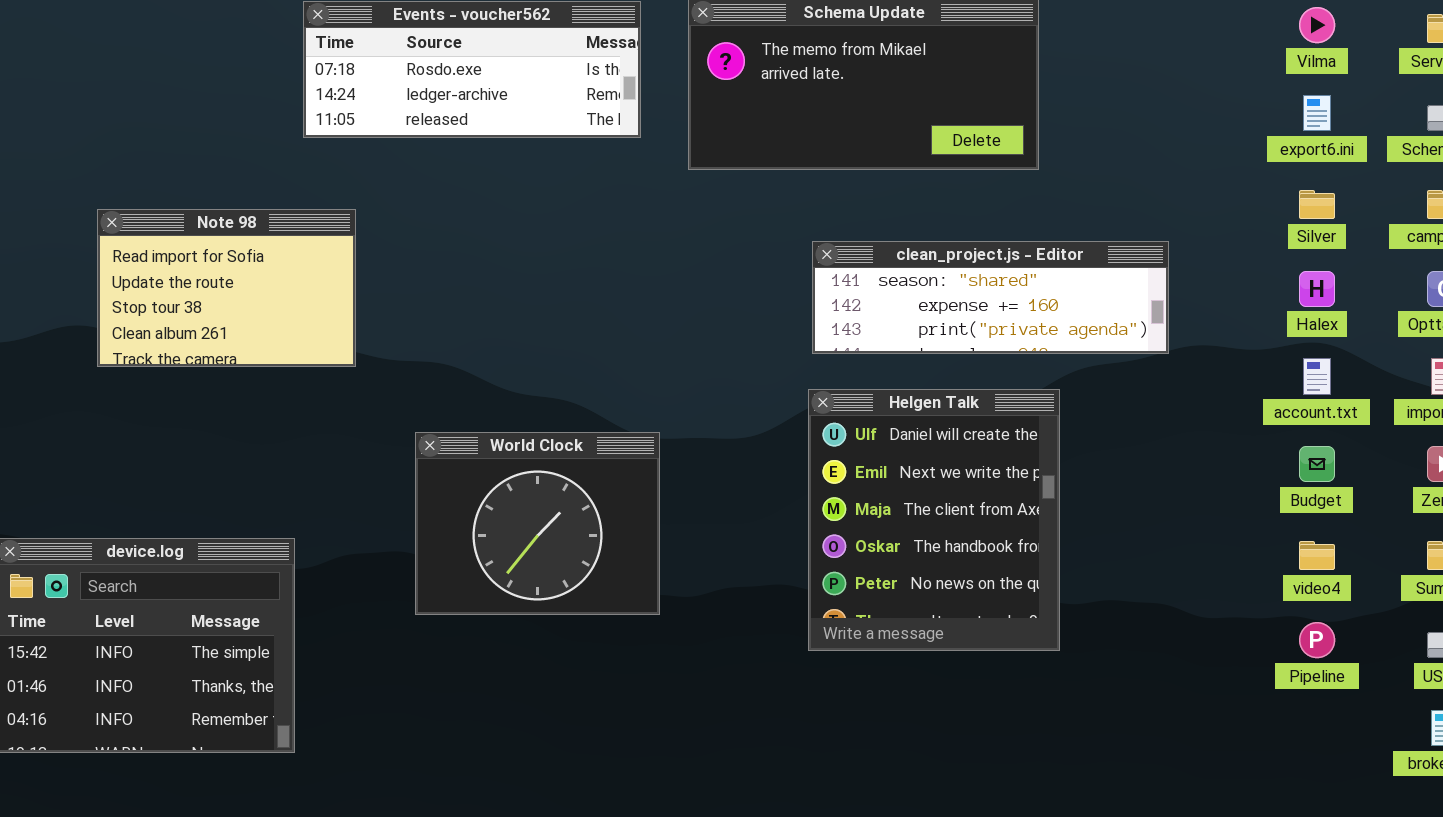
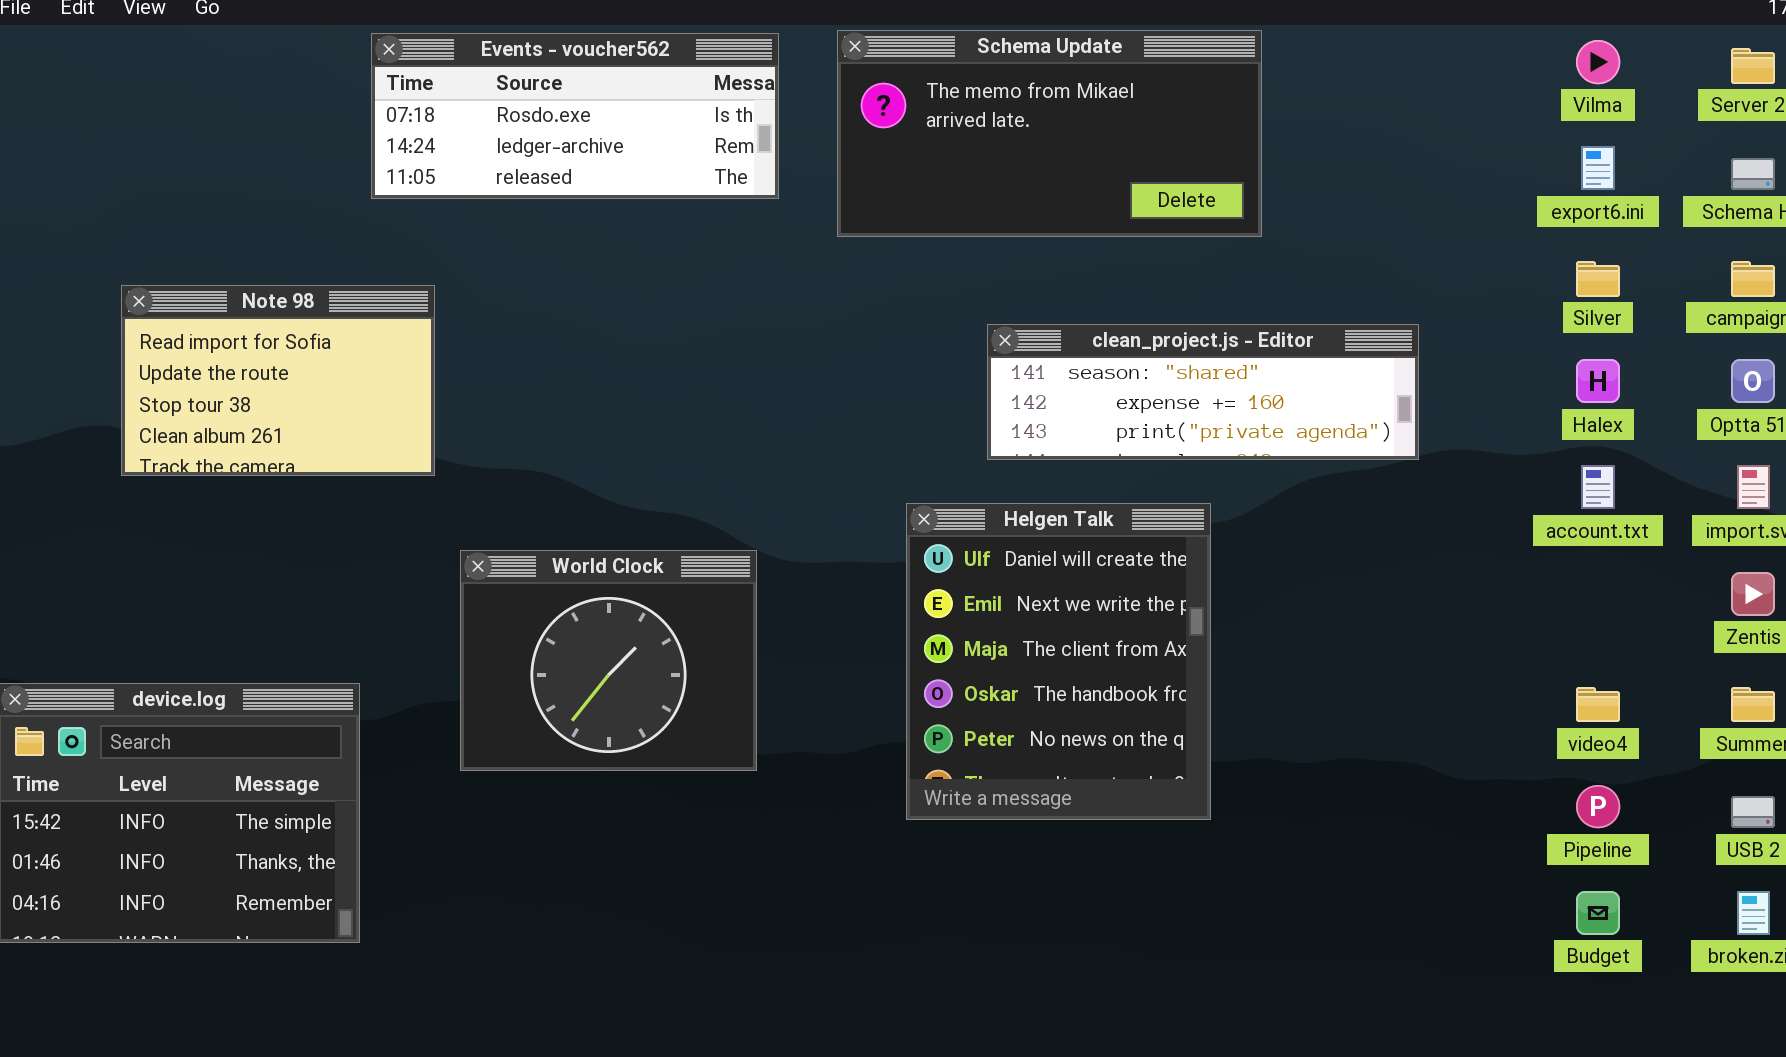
Helgen Talk: [808,389,1060,651] -> [906,503,1211,820], moved
World Clock: [415,432,660,615] -> [460,550,757,771], moved
Budget: [1299,446,1335,482] -> [1576,891,1620,935], moved

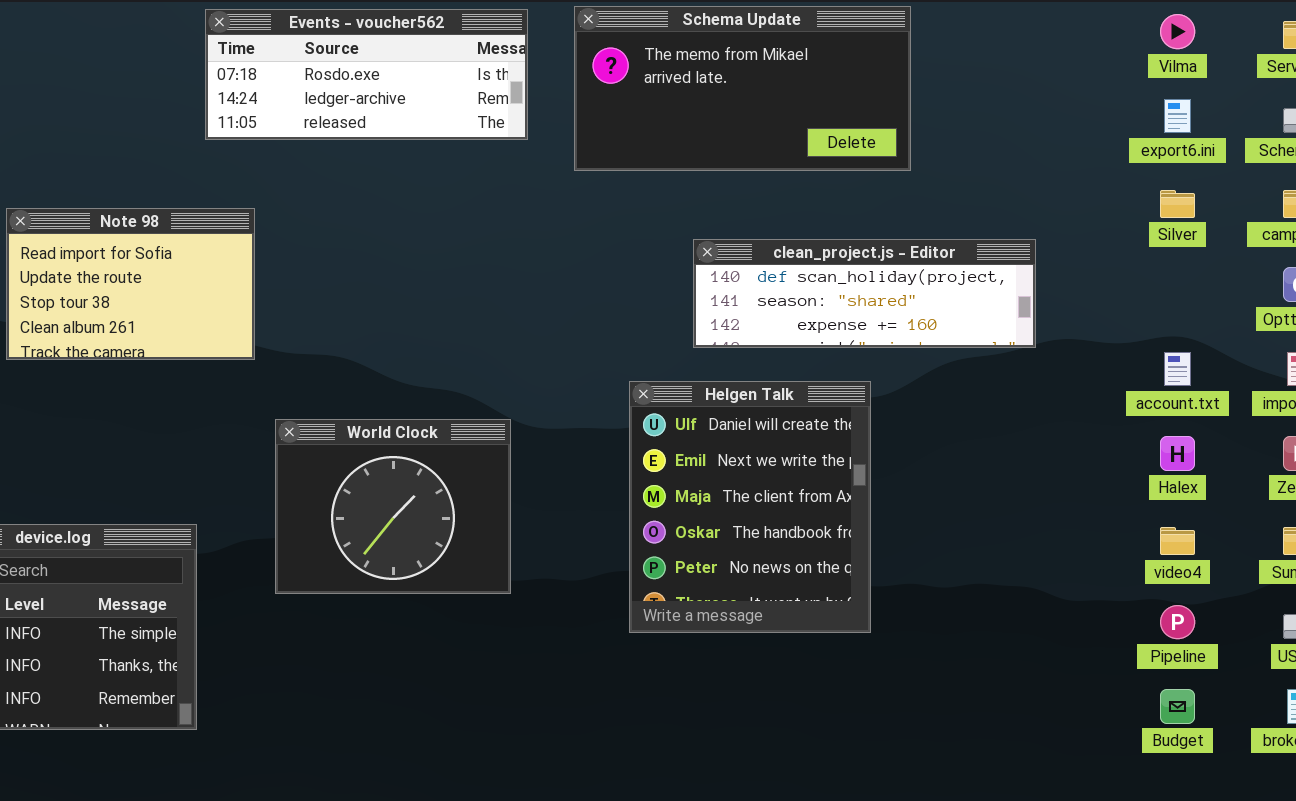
clean_project.js - Editor: [987,324,1419,460] -> [693,239,1036,348], scrolled up 1 row
Halex: [1576,359,1620,403] -> [1160,436,1195,471], moved

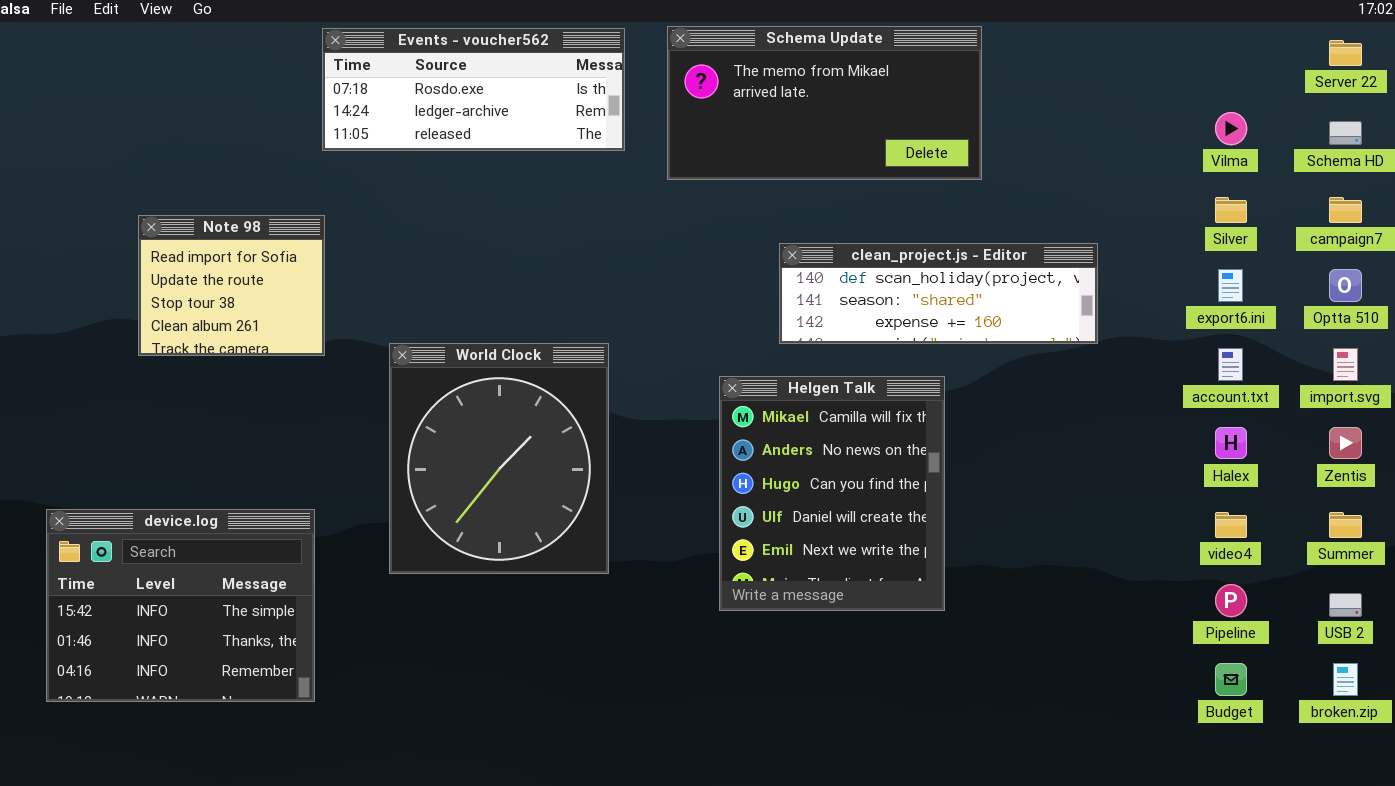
Vilma: [1160,14,1195,49] -> [1215,112,1247,145], moved
export6.ini: [1164,99,1191,133] -> [1218,269,1243,302], moved
Note 98: [6,208,255,360] -> [138,215,325,356], resized
Helgen Talk: [629,381,871,633] -> [719,376,945,611], scrolled up 3 rows
World Clock: [275,419,511,594] -> [389,343,609,574], resized

